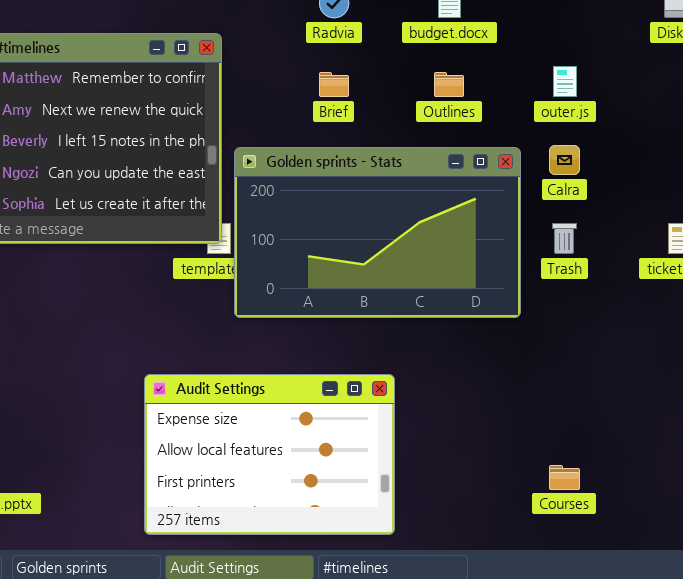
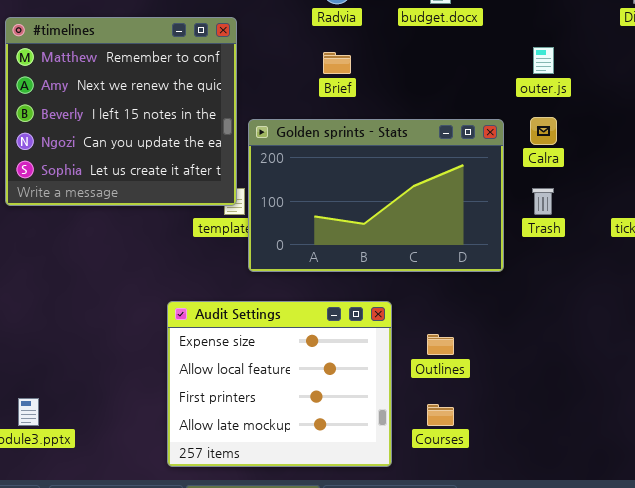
Outlines: [434,72,464,97] -> [427,334,454,355], moved
Audit Settings: [144,374,395,535] -> [167,301,392,467], resized
Courses: [549,465,580,490] -> [427,404,454,426], moved

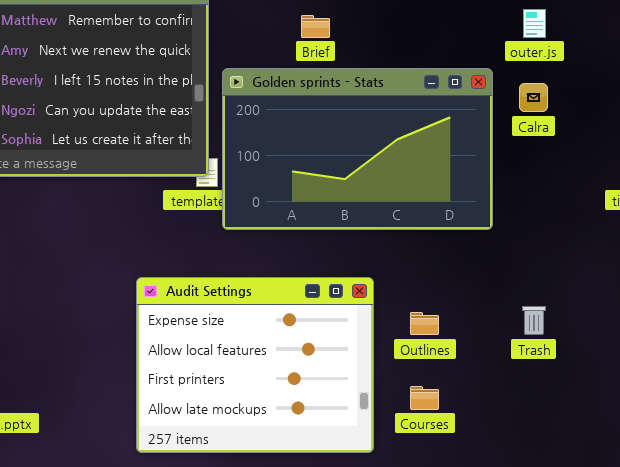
Golden sprints - Stats: [248,119,504,272] -> [222,68,493,230], moved
Trash: [532,188,554,215] -> [522,306,546,335], moved

